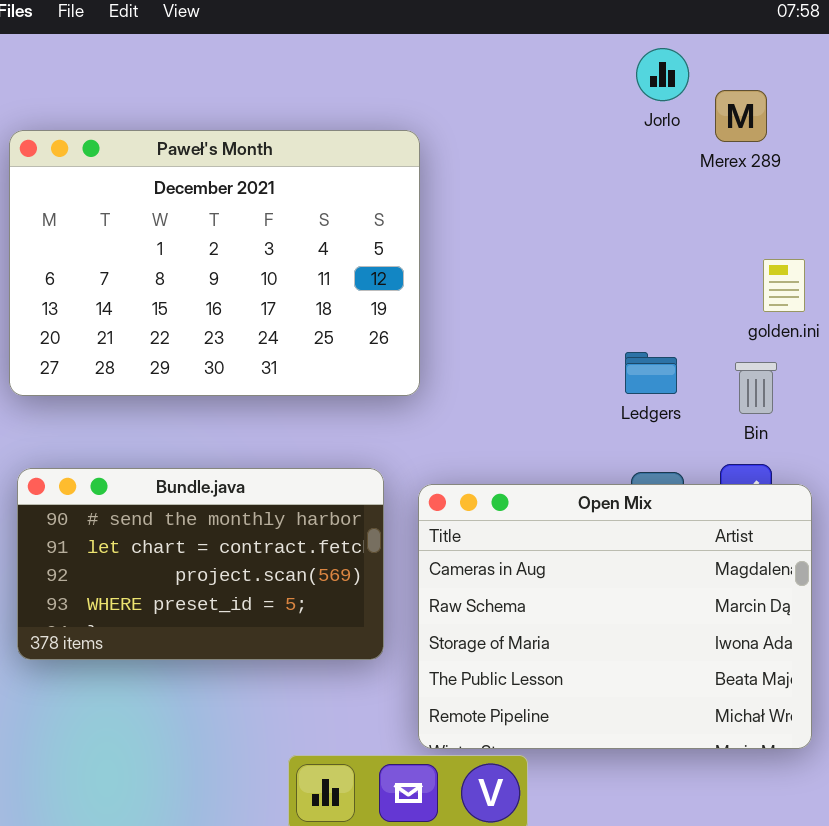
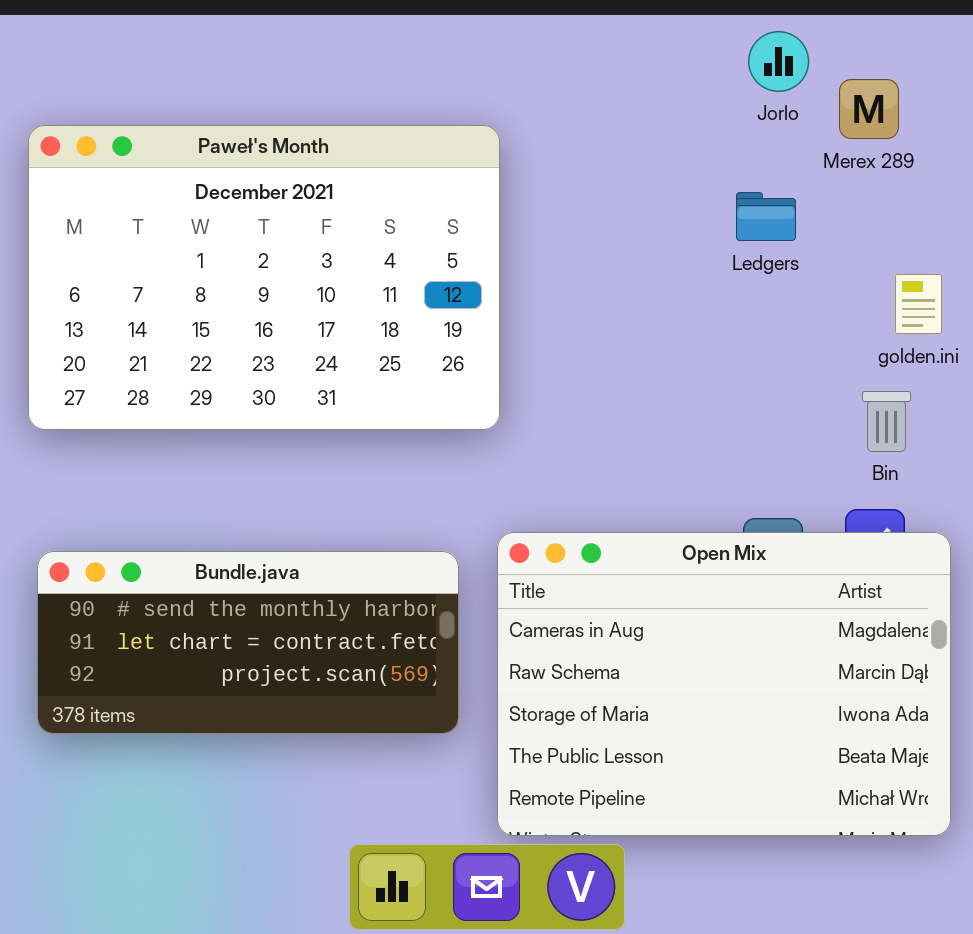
Ledgers: [625,352,677,394] -> [736,192,796,241], moved
Bundle.java: [17,468,384,660] -> [37,551,459,734], resized

